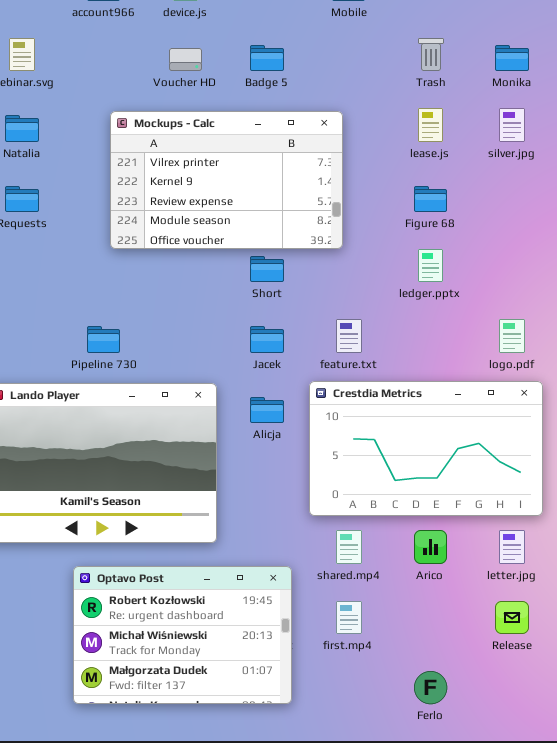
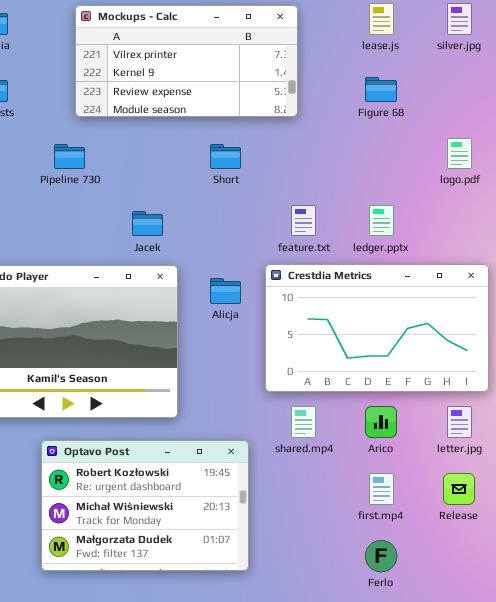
Mockups - Calc: [110,111,343,249] -> [75,5,298,117], resized
ledger.pptx: [418,249,443,282] -> [369,205,394,236], moved
logo.pdf: [499,319,525,353] -> [447,138,472,169], moved
Pipeline 730: [87,326,120,353] -> [54,144,85,169], moved
Jacek: [250,326,284,353] -> [132,211,163,236], moved
first.mp4: [336,601,362,634] -> [369,473,394,505], moved

